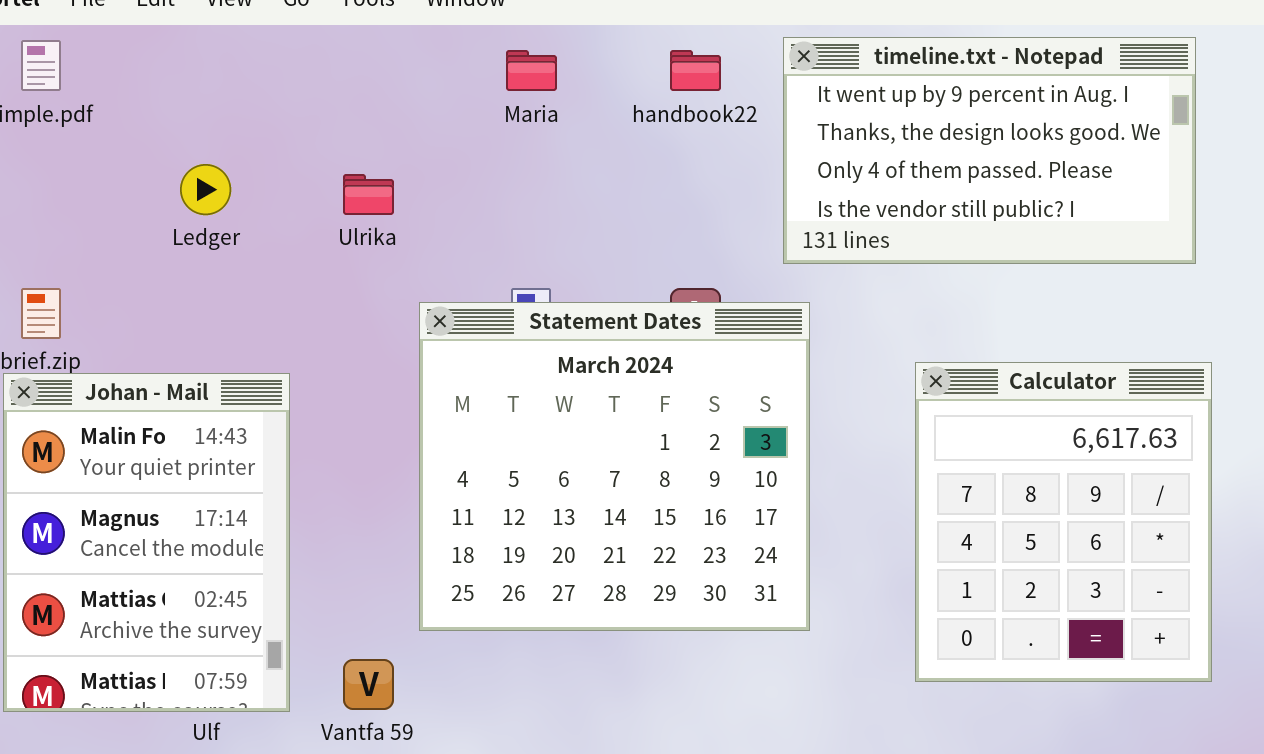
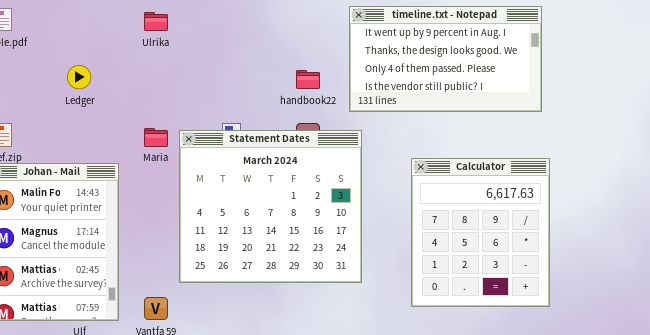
Maria: [506,50,557,91] -> [144,128,168,147], moved
handbook22: [670,50,721,91] -> [296,70,320,89], moved
Ulrika: [343,174,394,215] -> [144,12,168,31], moved

